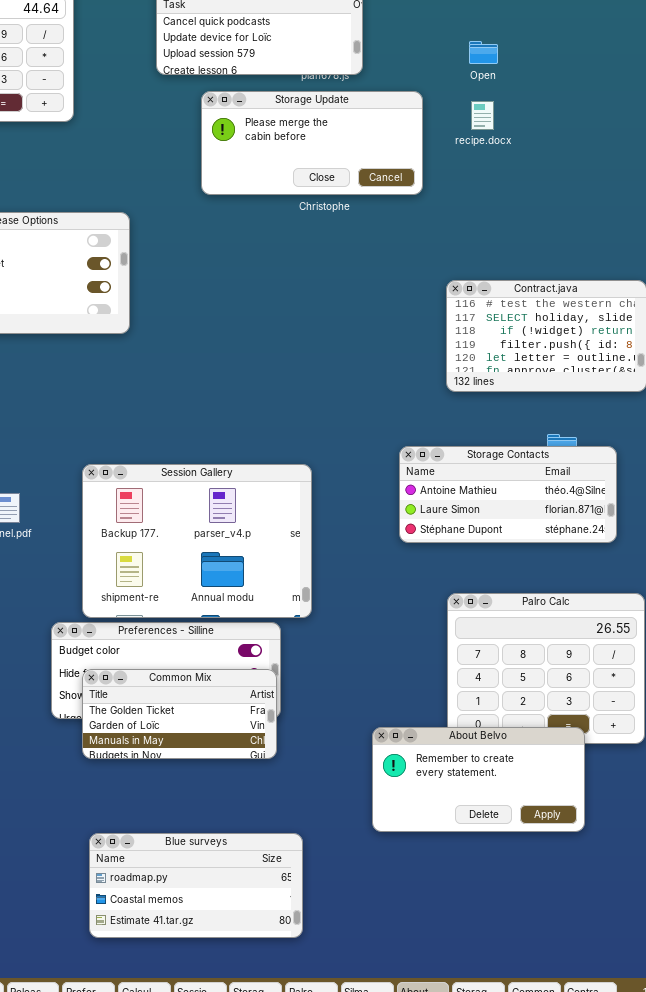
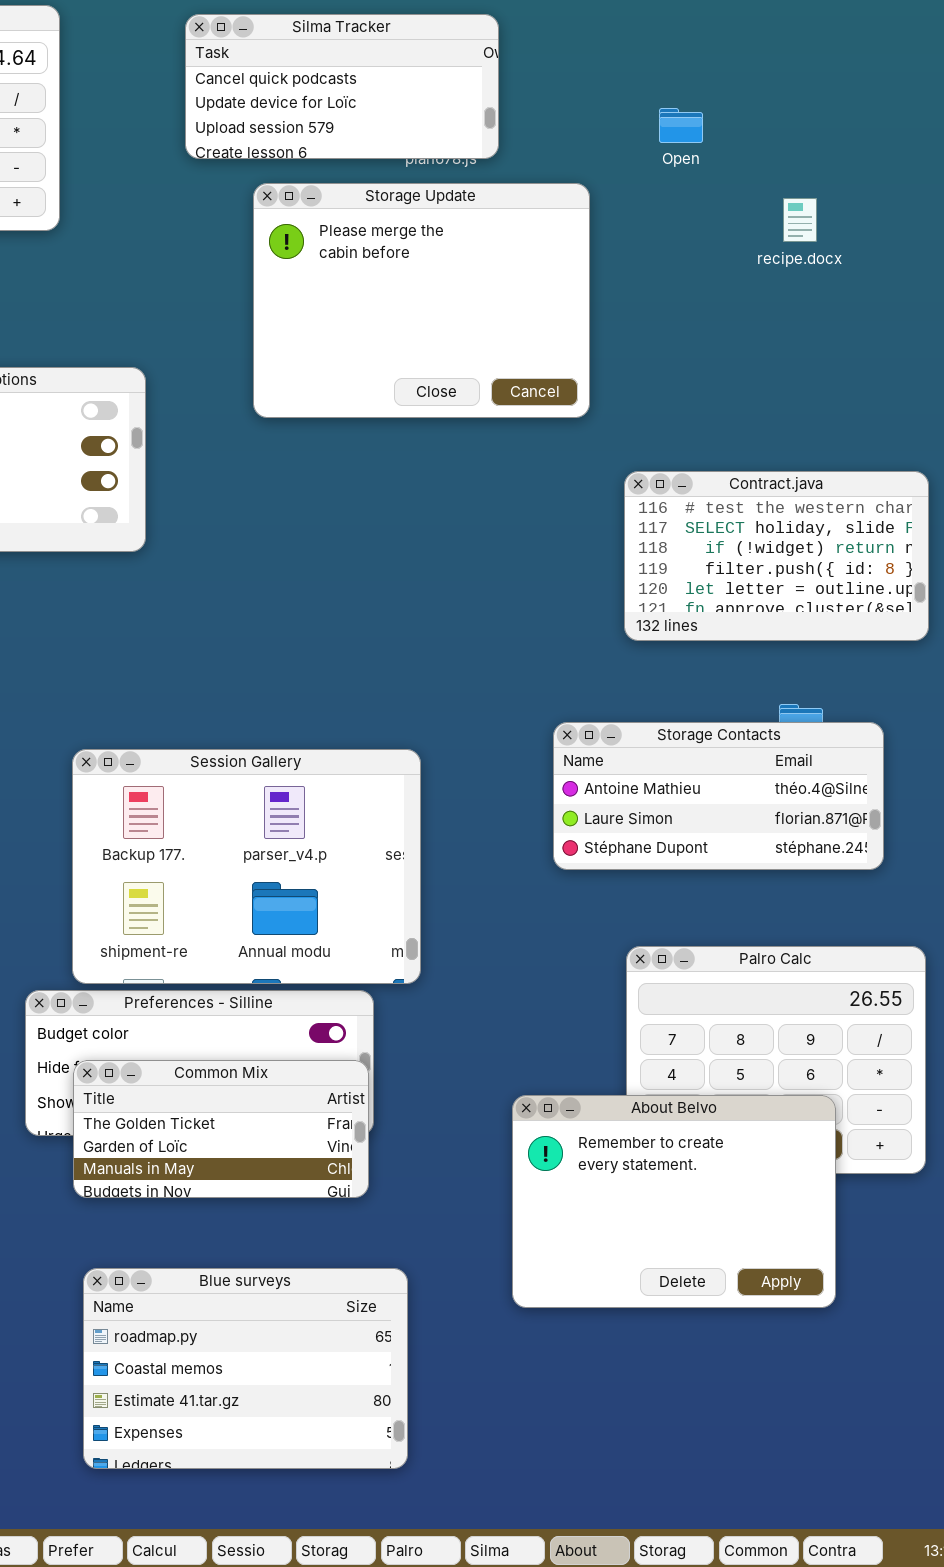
Storage Update: [201,91,423,195] -> [253,183,590,418], resized
recipe.docx: [471,101,494,130] -> [783,198,817,242], moved
About Belvo: [372,727,585,832] -> [512,1095,836,1308], resized
Blue surveys: [89,833,303,938] -> [83,1268,408,1469], resized

